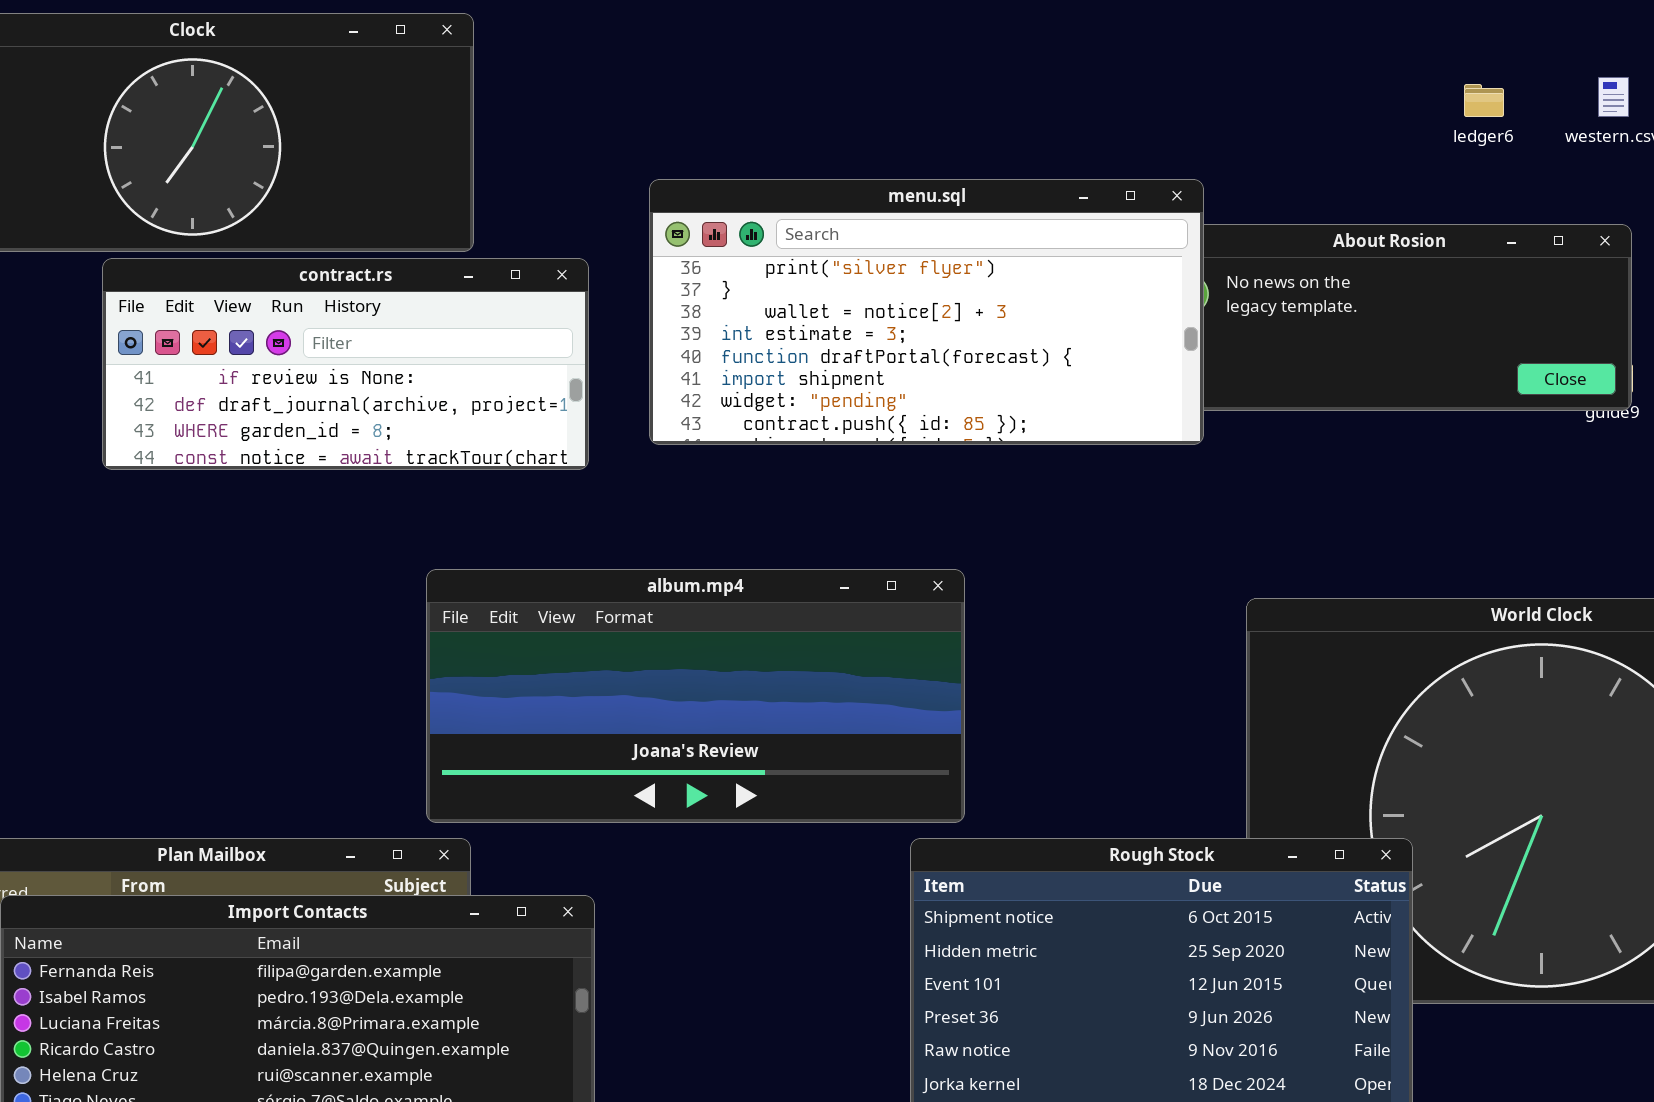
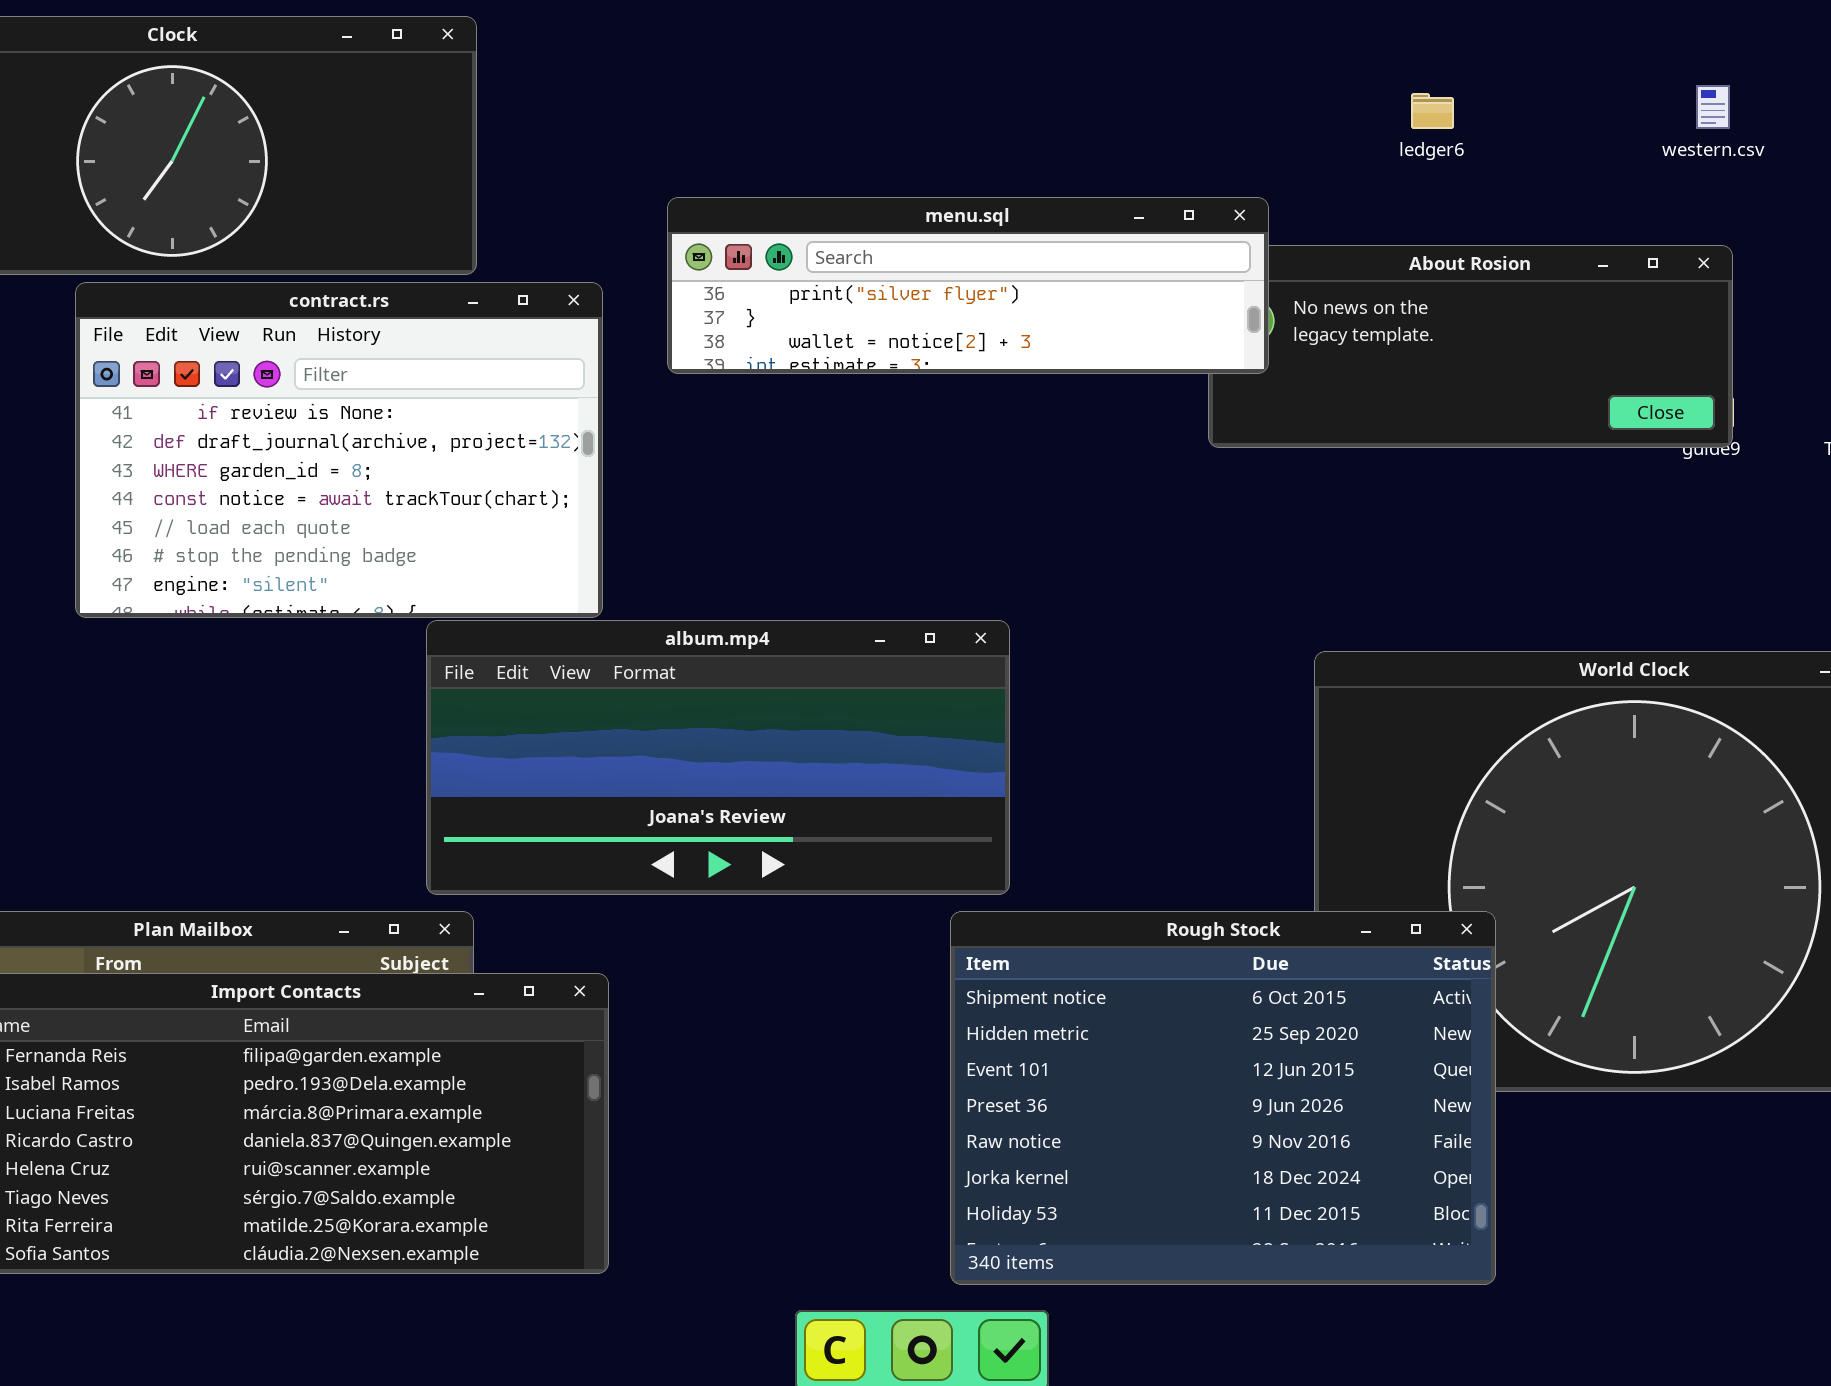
ledger6: [1464,84,1504,117] -> [1411,93,1454,129], moved
menu.sql: [649,179,1204,445] -> [667,197,1269,374], resized
contract.rs: [102,258,589,470] -> [75,282,603,618], resized

